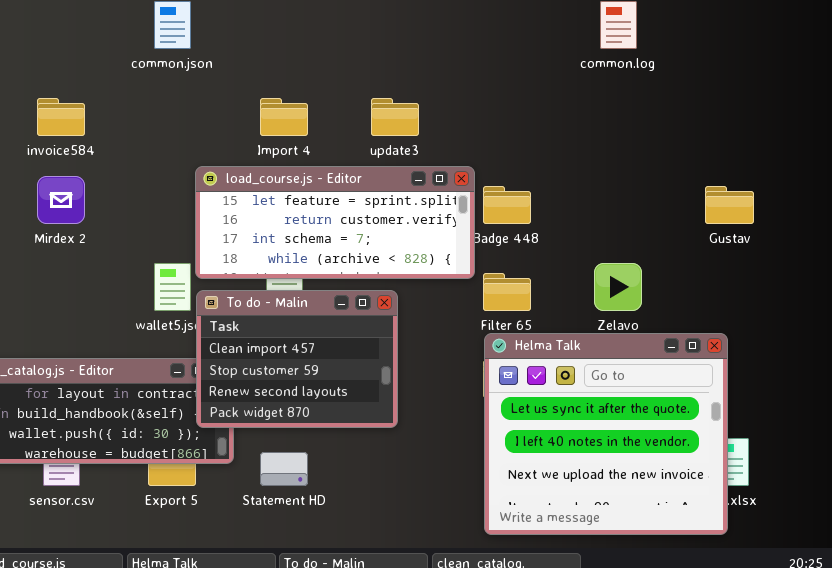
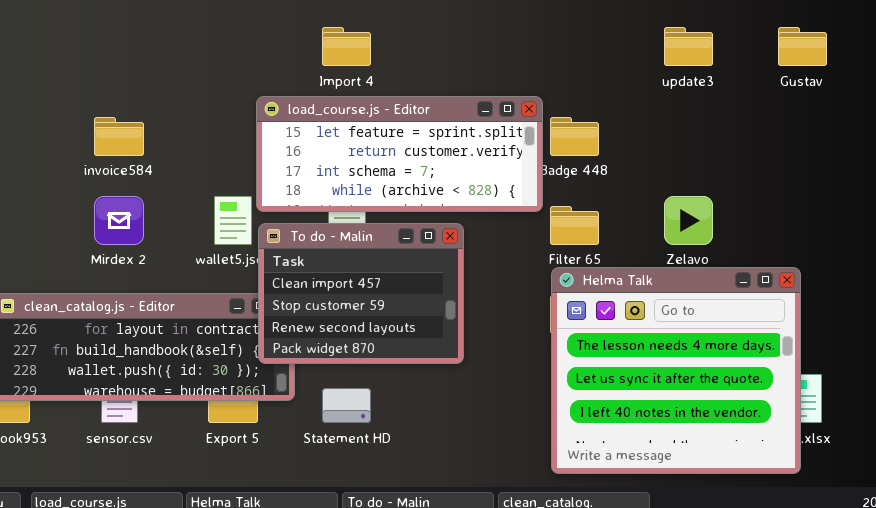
invoice584: [37,98,85,136] -> [94,117,144,156], moved
update3: [371,98,419,136] -> [664,27,713,66], moved
Mirdex 2: [37,176,85,224] -> [94,196,144,245], moved
Gustav: [705,186,754,224] -> [778,27,827,66], moved
Helma Talk: [484,333,728,535] -> [551,267,801,474], scrolled up 1 row

